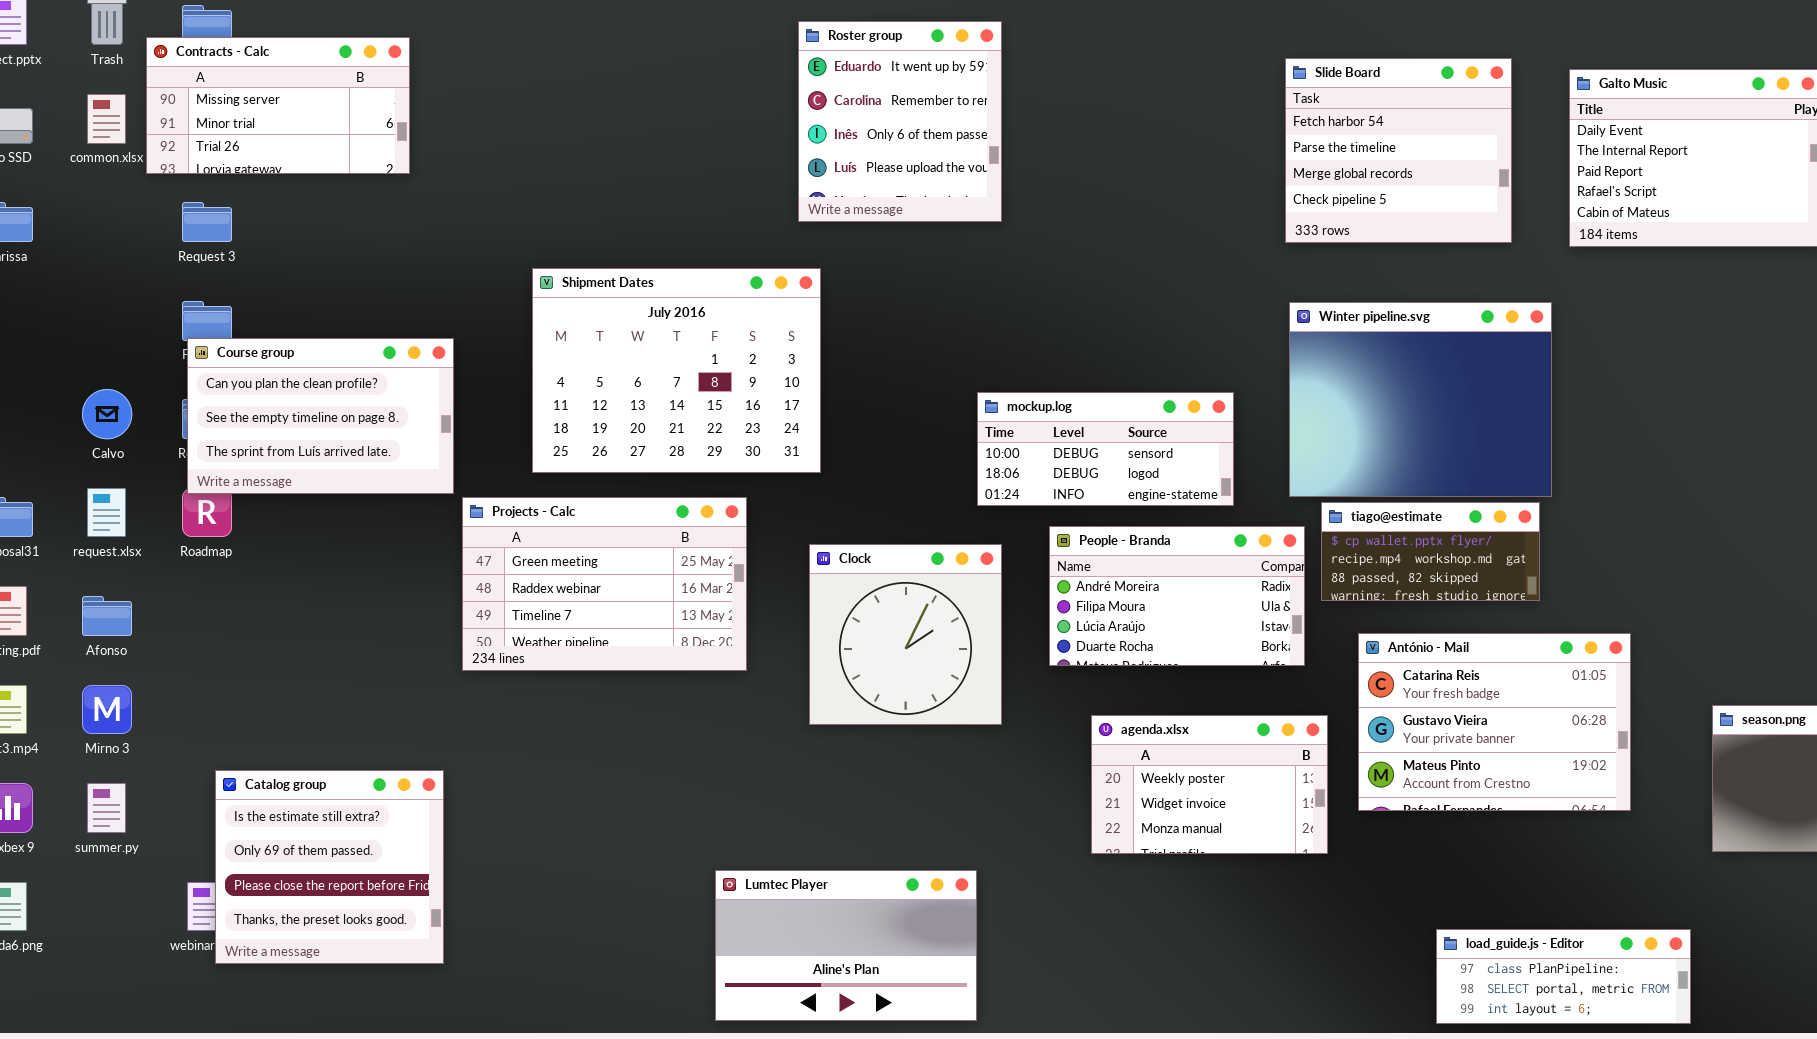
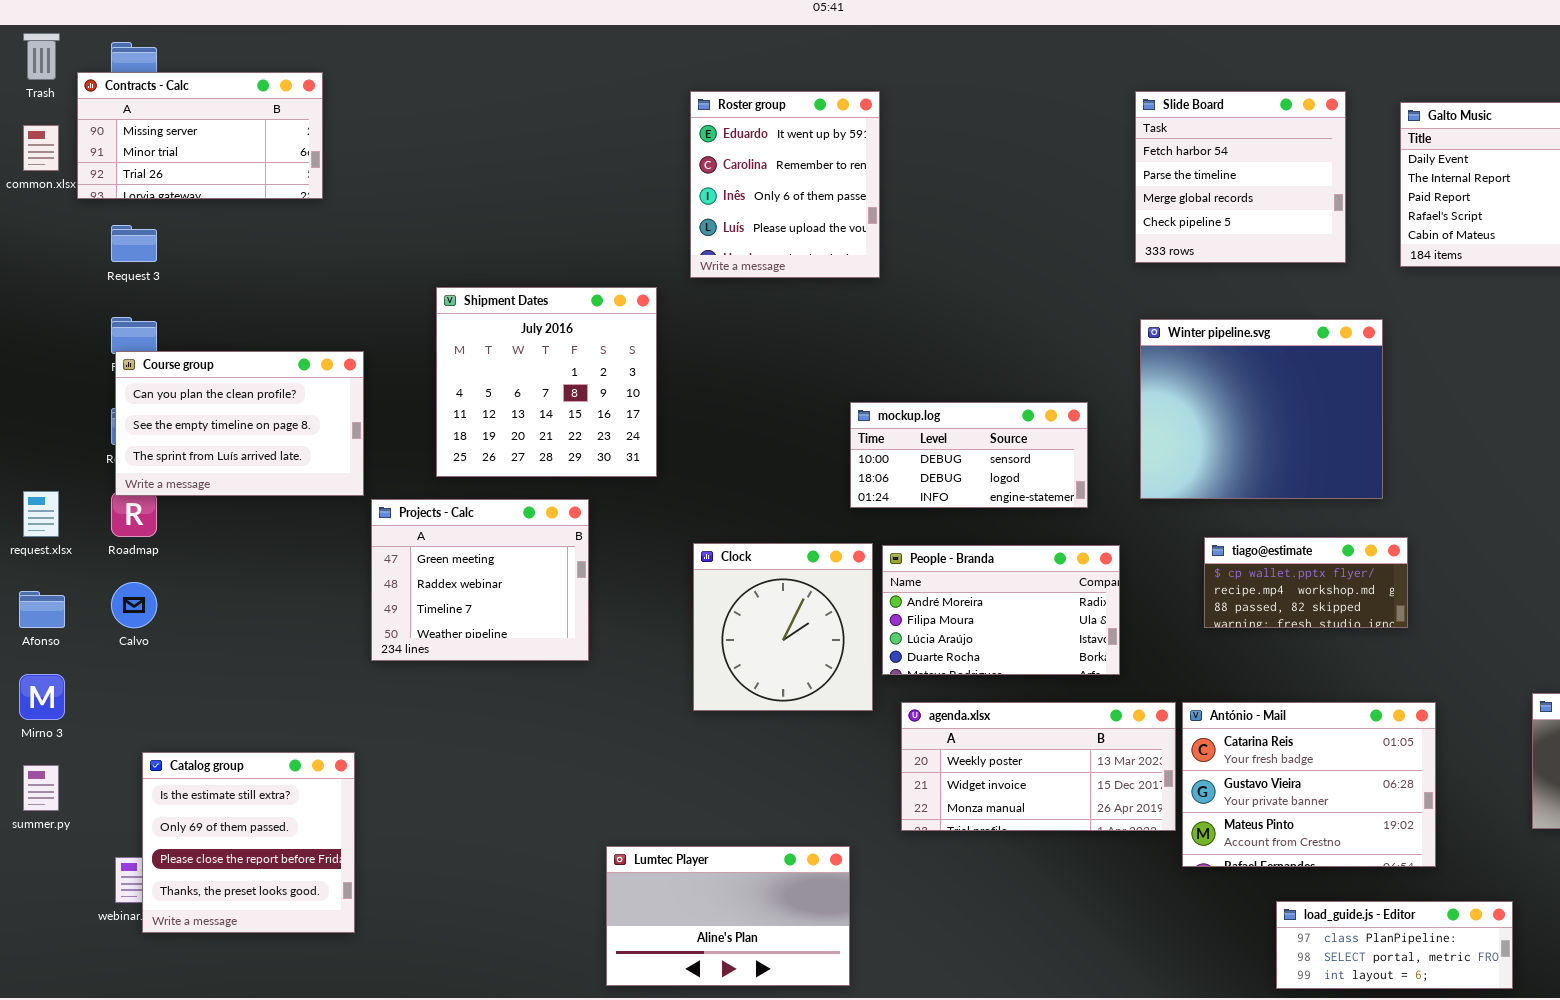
Roster group: [798,21,1002,222] -> [690,91,880,278], moved
Shipment Dates: [532,268,821,473] -> [436,287,657,477], resized
Calvo: [82,389,132,439] -> [111,582,157,628], moved
Projects - Calc: [462,497,747,671] -> [371,499,589,661], resized
tiago@estimate: [1321,502,1540,601] -> [1204,537,1408,628], moved
People - Branda: [1049,526,1305,666] -> [882,545,1120,675], moved
António - Mail: [1358,633,1631,811] -> [1182,702,1436,867], moved
agenda.xlsx: [1091,715,1328,854] -> [901,702,1176,831], resized

